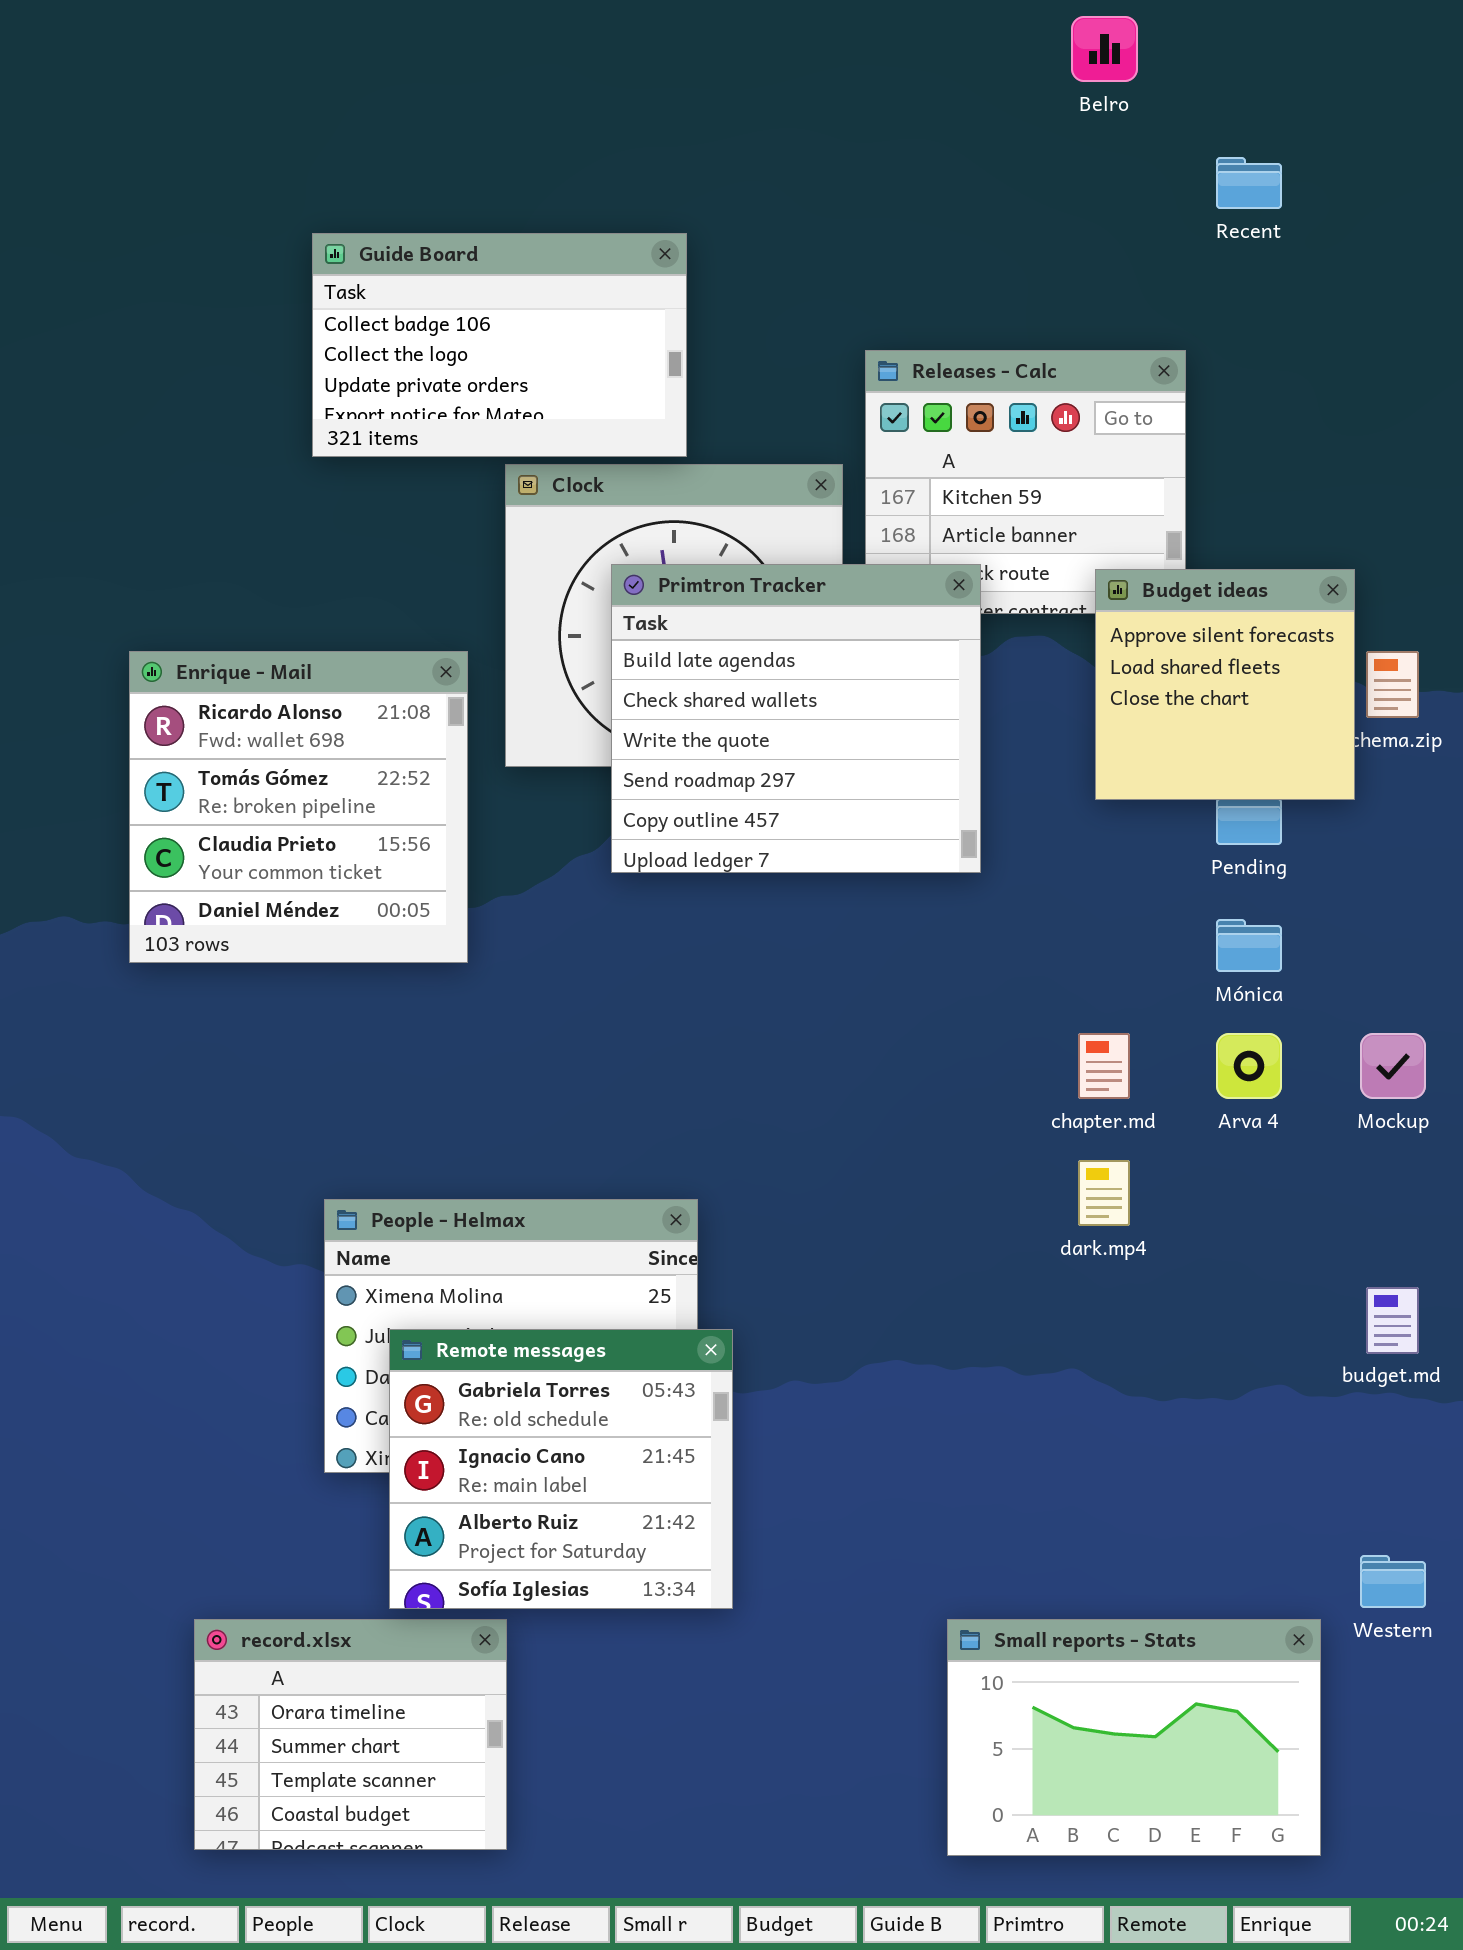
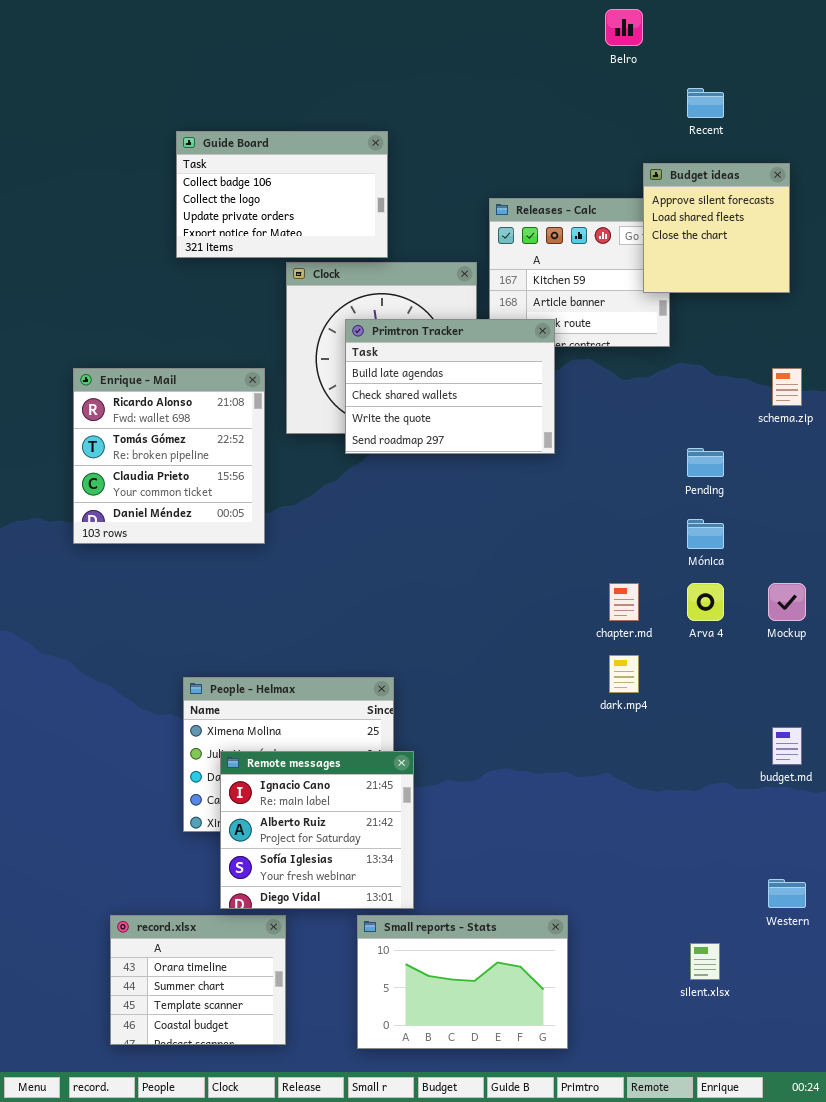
Primtron Tracker: [611,564,981,873] -> [345,319,555,454], resized
Budget ideas: [1095,569,1355,800] -> [643,163,790,293], moved
Remote messages: [389,1329,733,1609] -> [220,751,414,909], scrolled down 1 row
Small reports - Stats: [947,1619,1321,1856] -> [357,915,568,1049], moved

